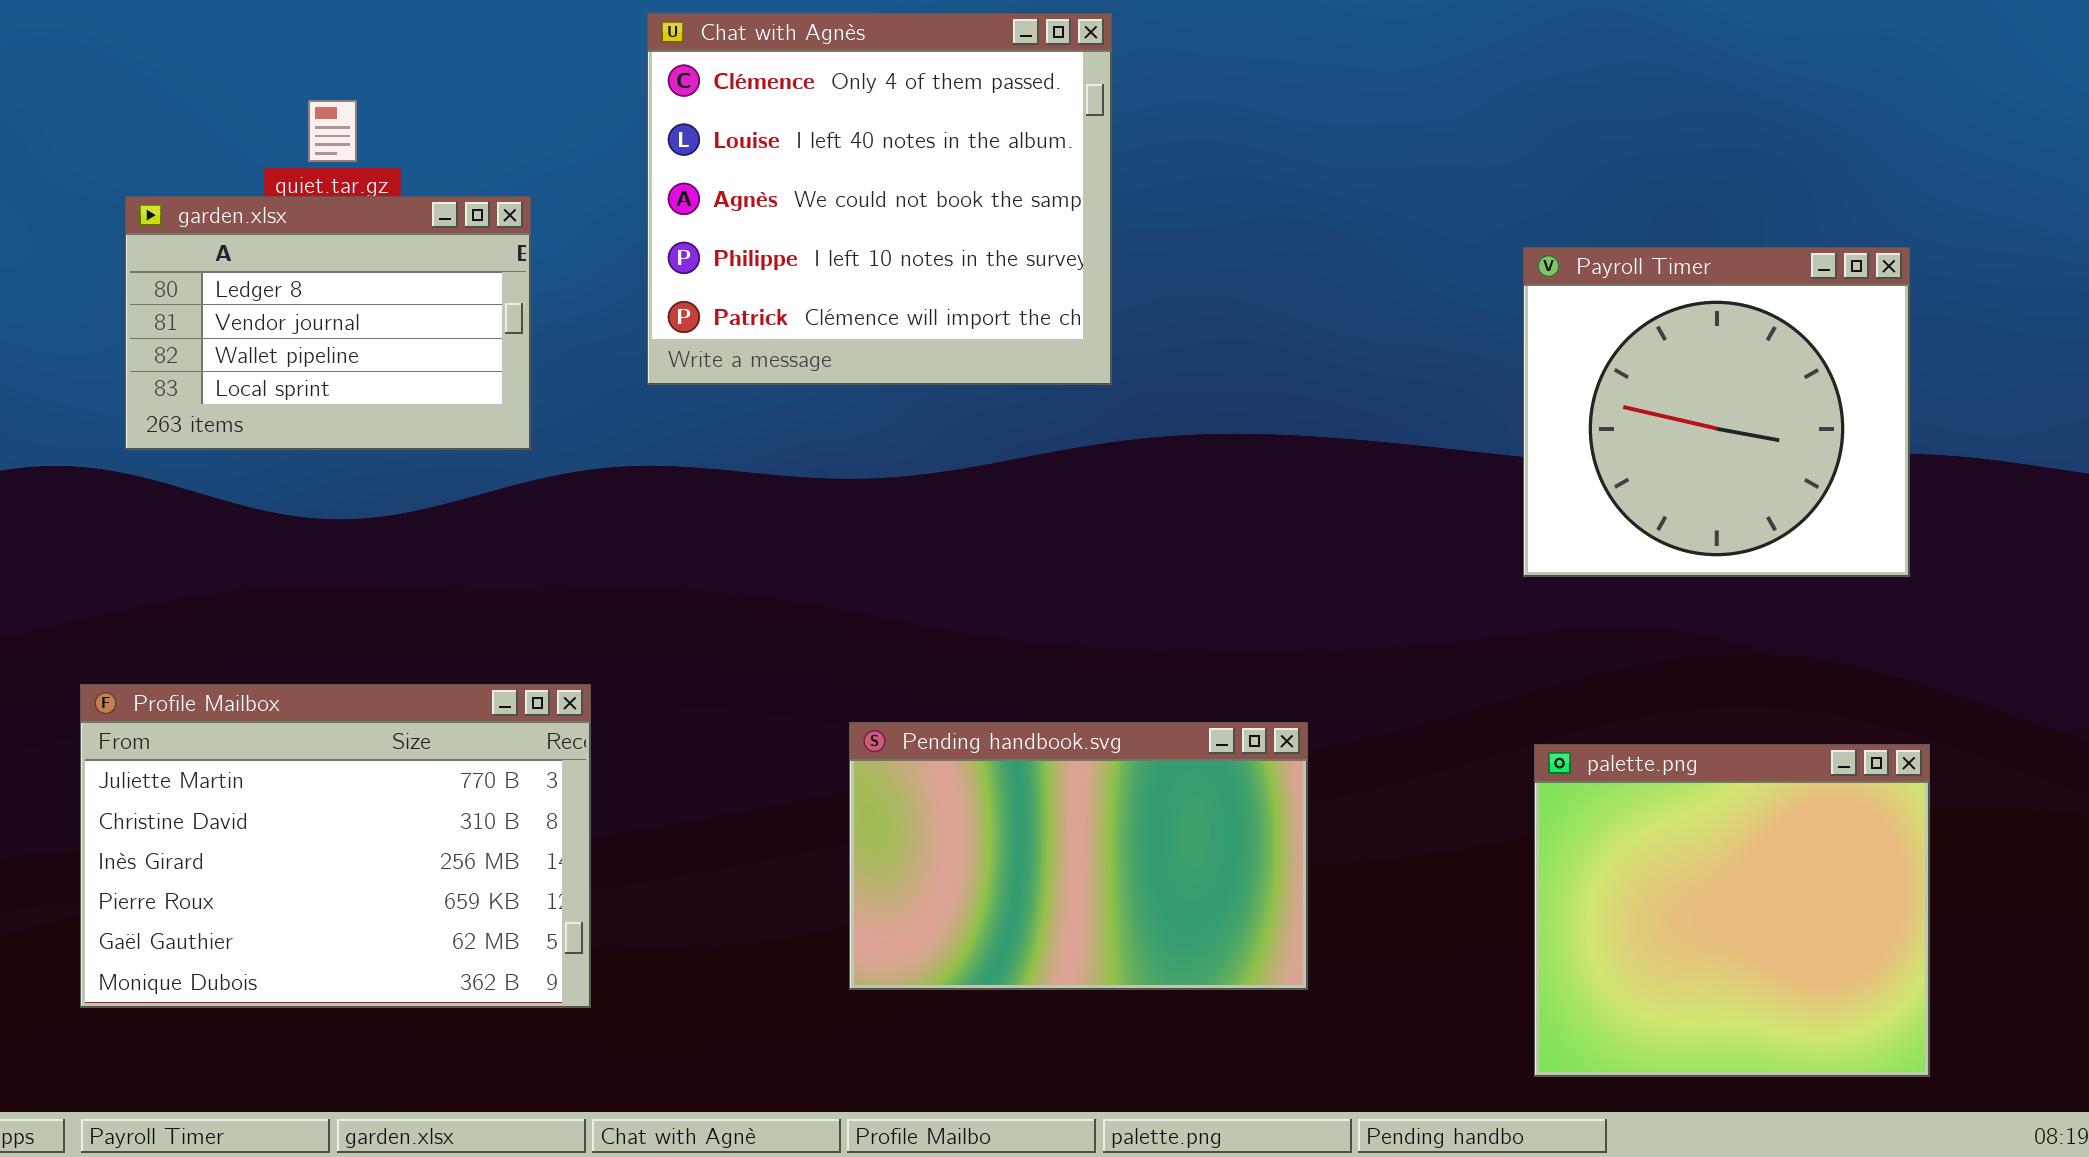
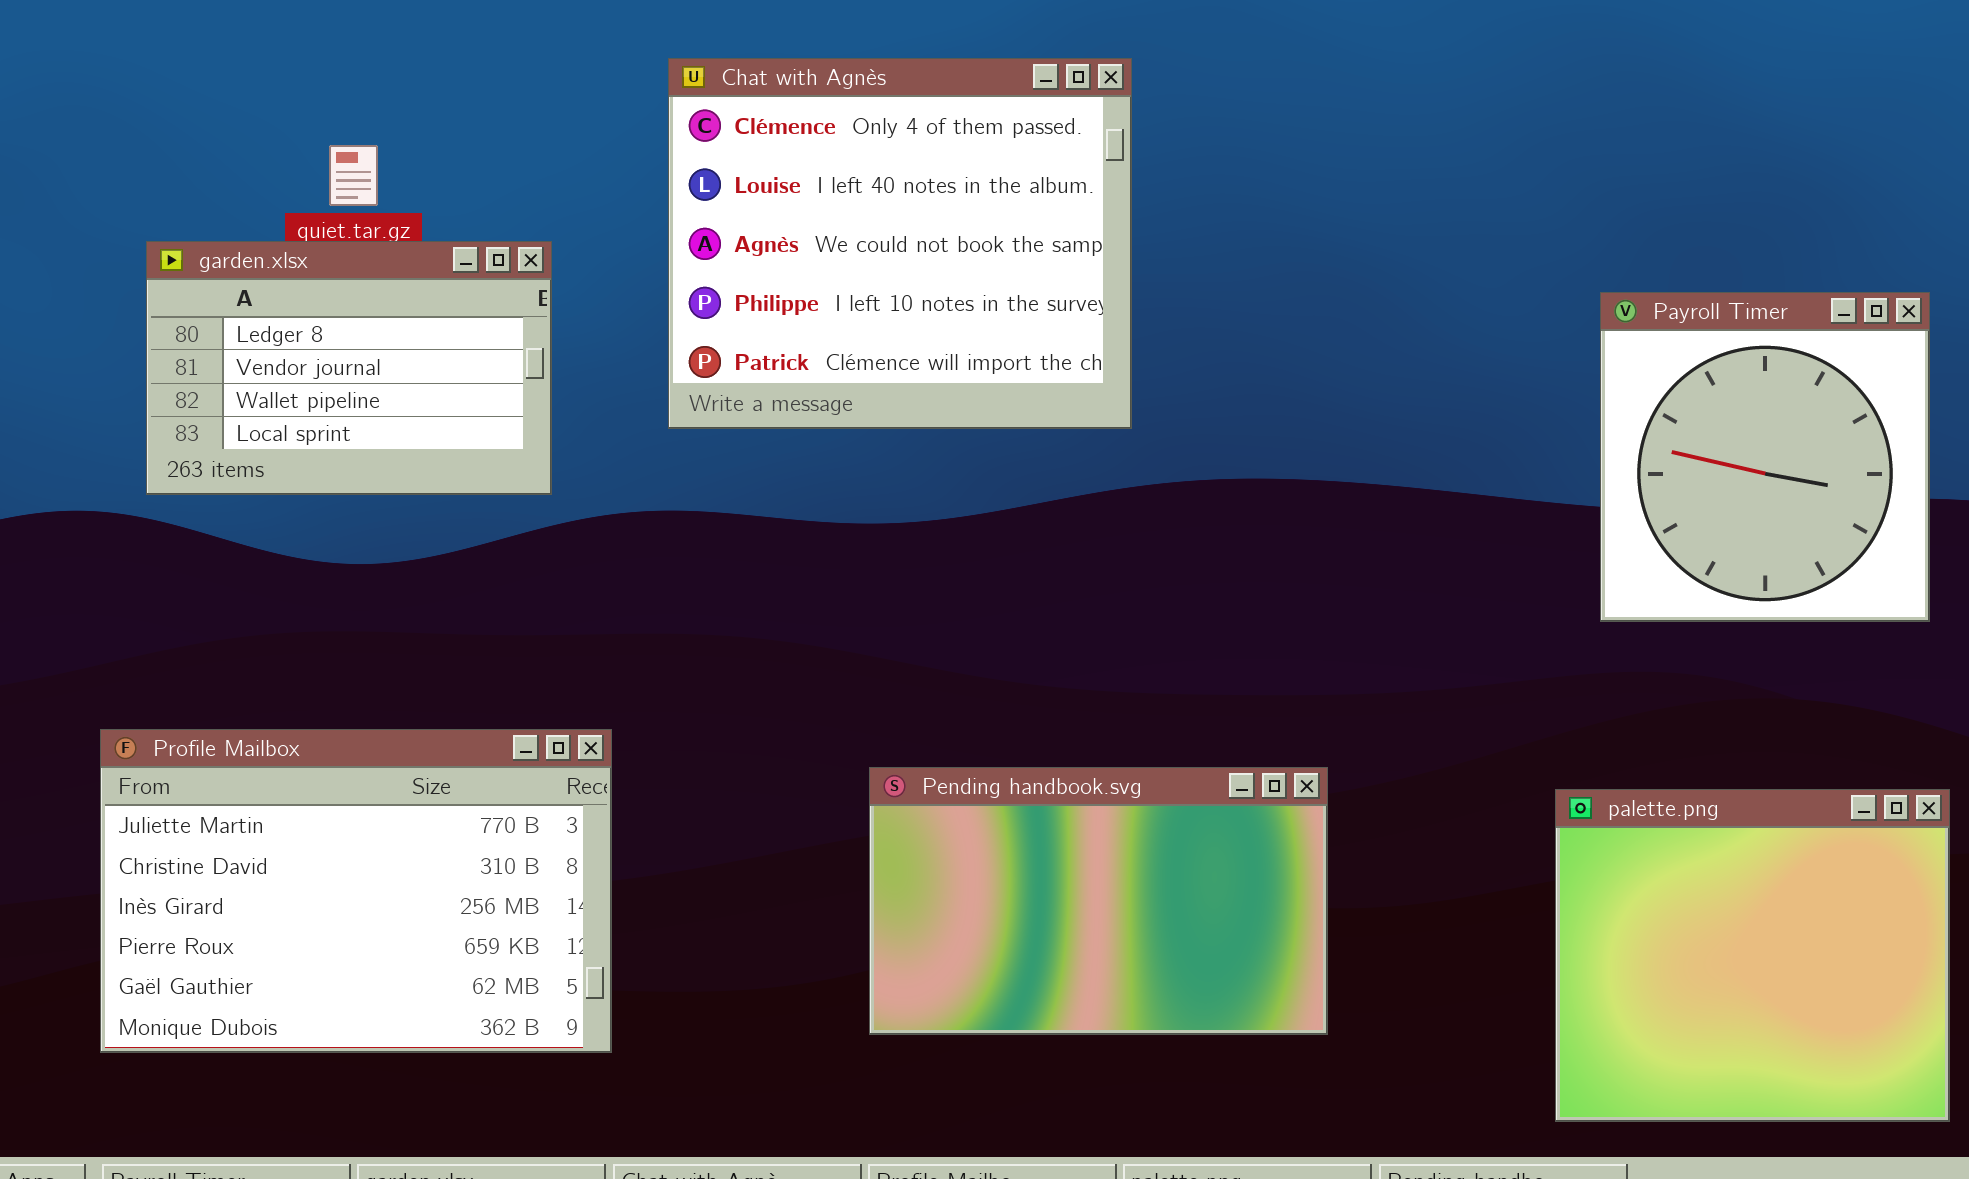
Payroll Timer: [1523,247,1910,577] -> [1600,292,1930,622], resized

